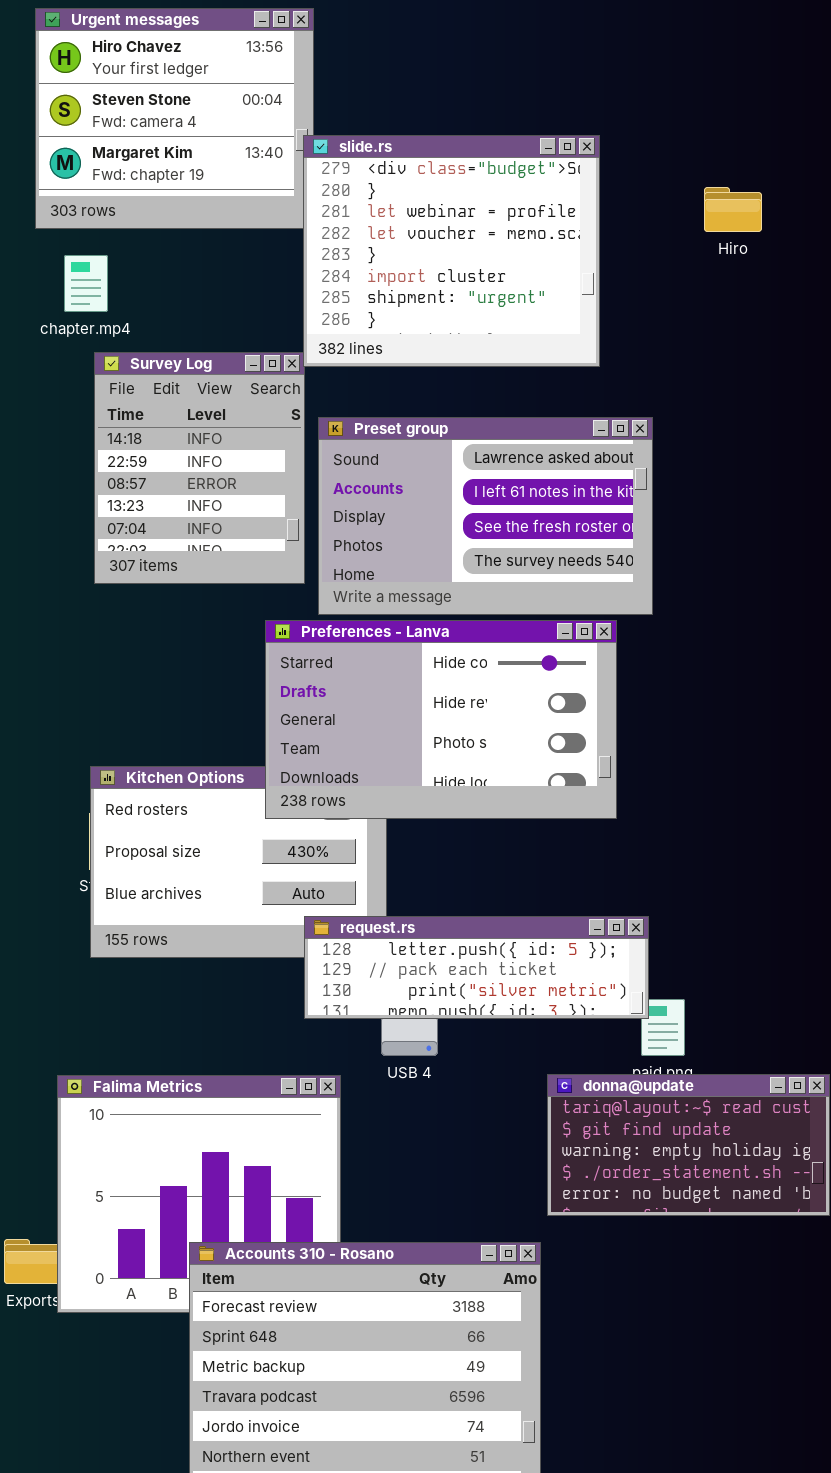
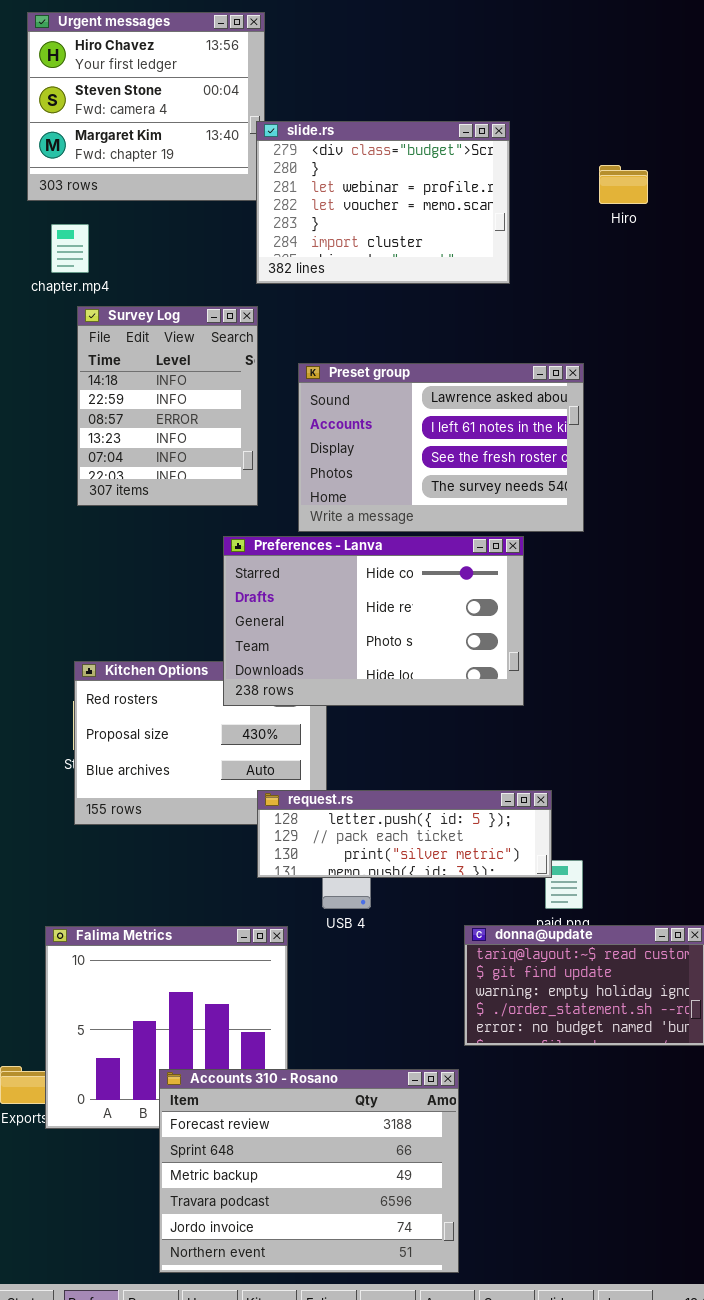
slide.rs: [303,135,600,367] -> [256,121,510,284], resized
Preset group: [318,417,653,615] -> [298,363,584,532], moved

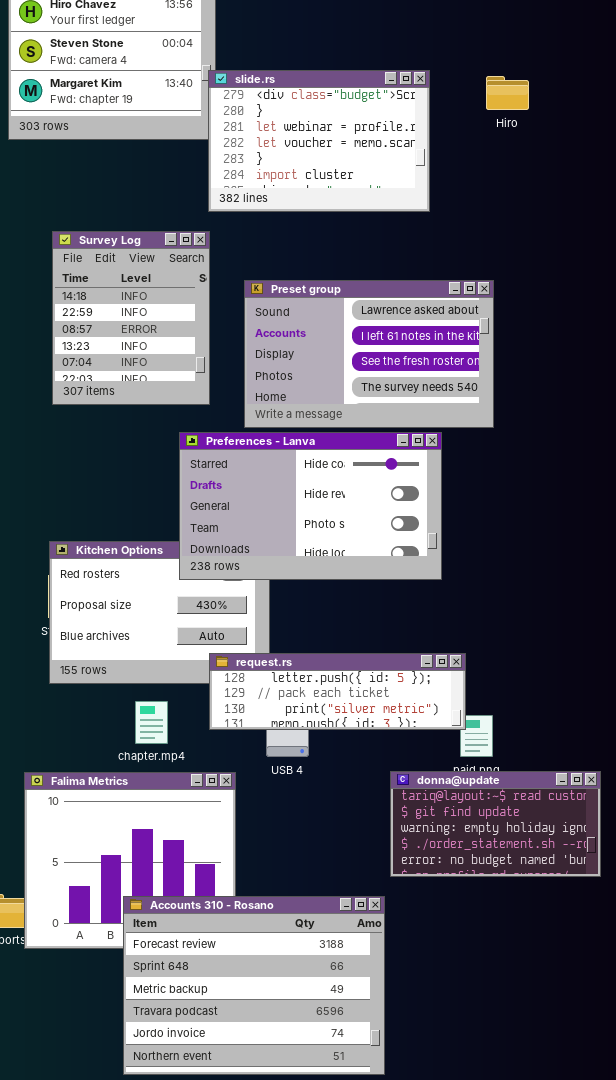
Hiro: [599,165,648,204] -> [486,76,529,110], moved
chapter.mp4: [51,224,89,273] -> [135,701,168,744], moved

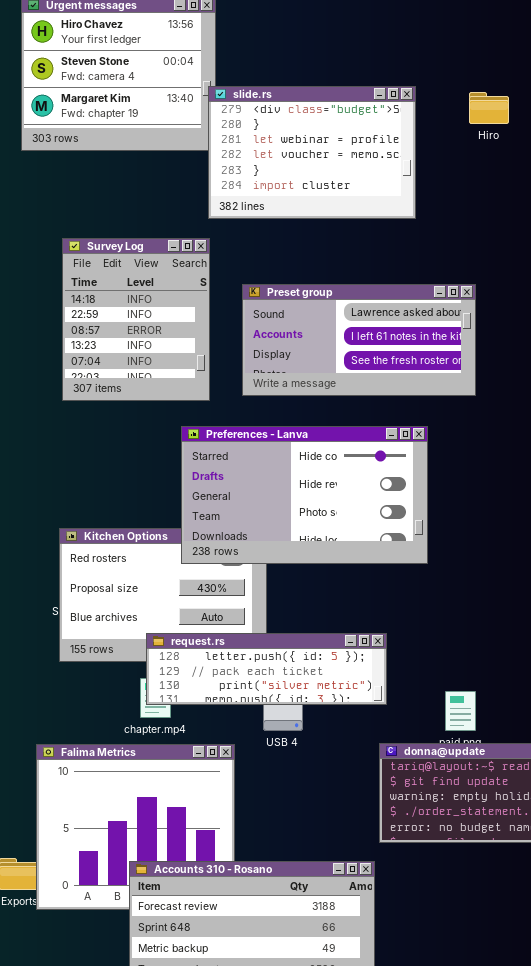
Preset group: [244,280,494,428] -> [242,284,476,396], resized
request.rs: [209,653,466,730] -> [146,633,387,705], moved

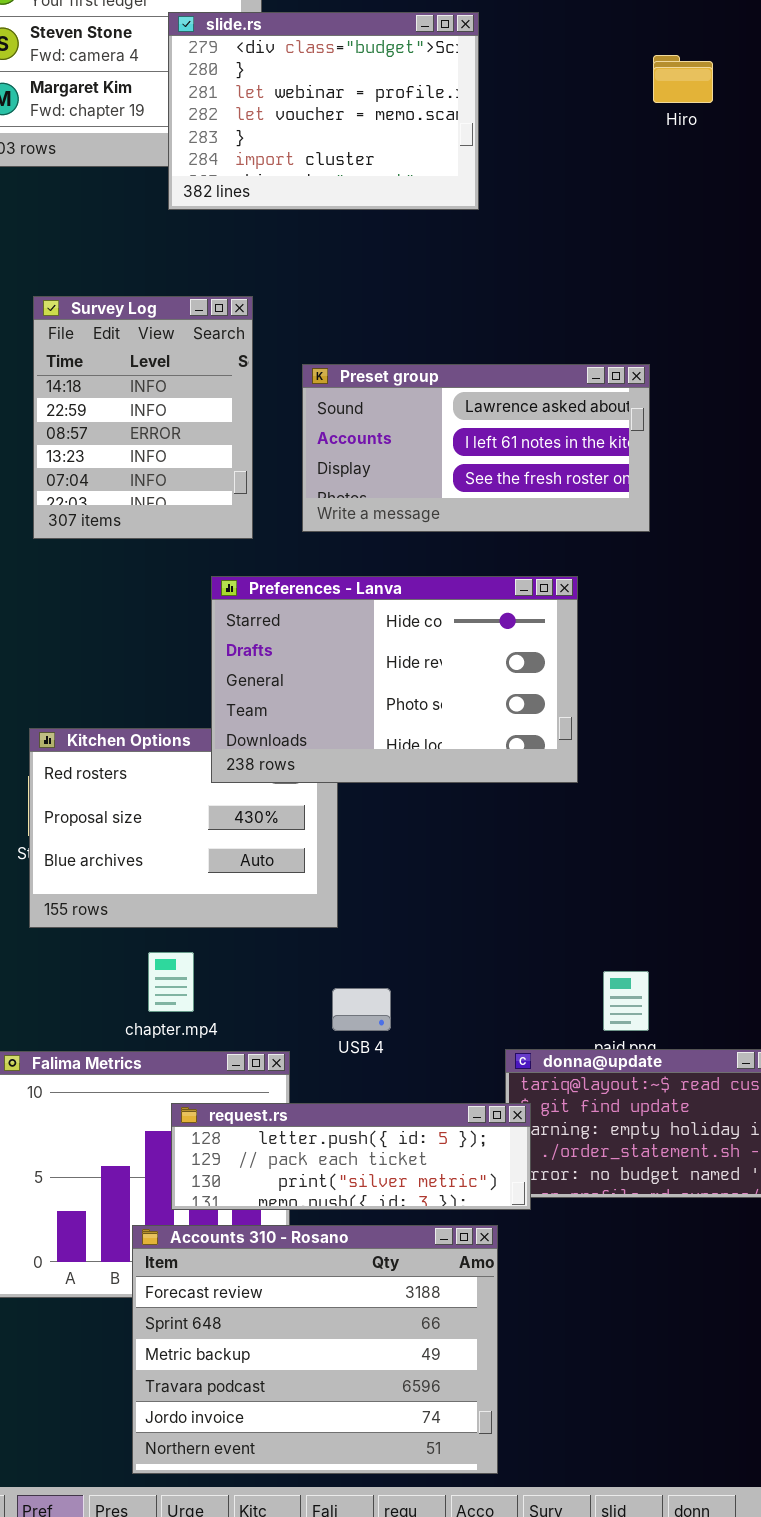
slide.rs: [208,86,416,219] -> [168,12,479,210], moved
Hiro: [469,92,509,124] -> [653,55,713,103], moved
request.rs: [146,633,387,705] -> [171,1103,531,1210], moved

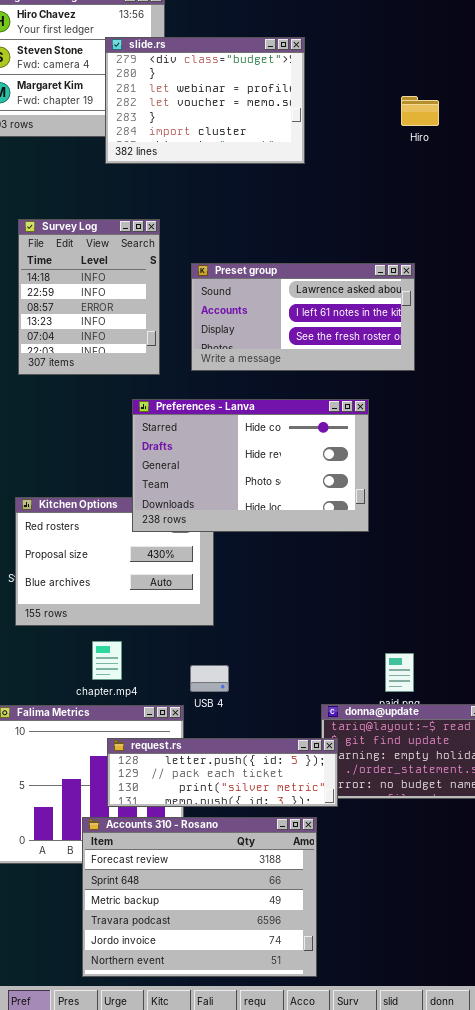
Hiro: [653,55,713,103] -> [401,96,439,126], moved
USB 4: [332,988,391,1031] -> [190,665,229,692], moved

